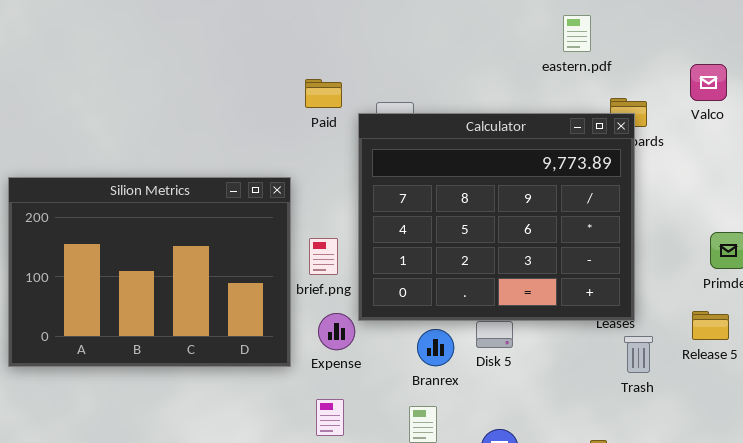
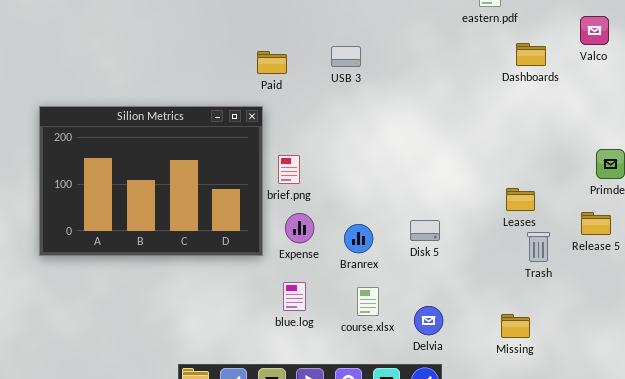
Paid: [305,79,342,108] -> [257,51,287,74], moved
Calculator: [358,113,635,321] -> none, closed
Branrex: [417,329,454,366] -> [344,224,373,253], moved

